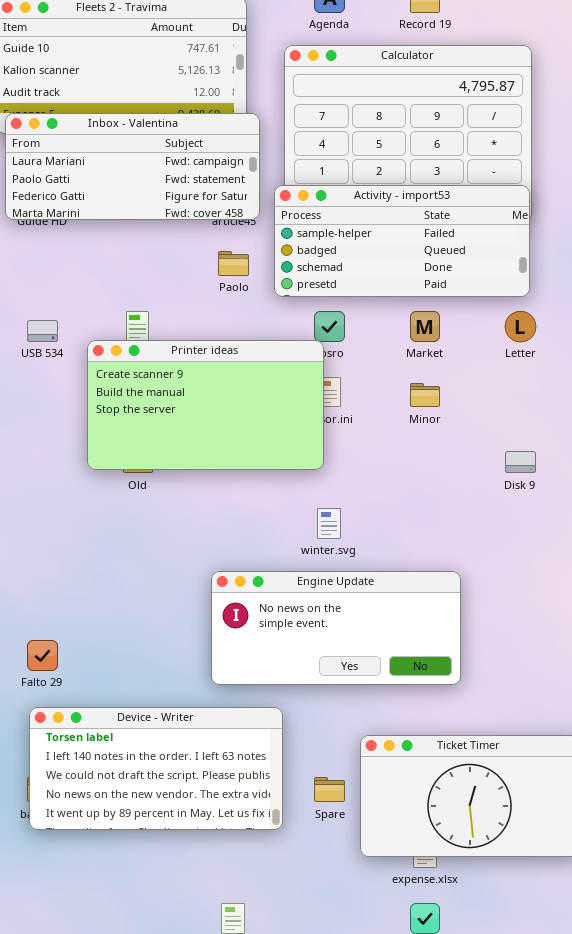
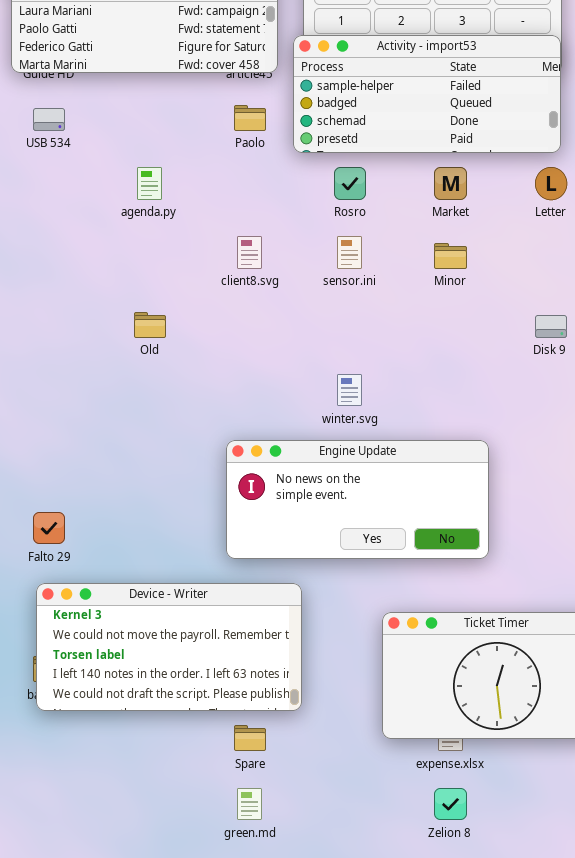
USB 534: [27,320,58,342] -> [33,108,65,131], moved
Printer ideas: [87,340,324,470] -> none, closed
Device - Writer: [29,707,283,830] -> [36,583,302,711], scrolled up 2 rows
Spare: [314,777,345,802] -> [234,725,266,751], moved

